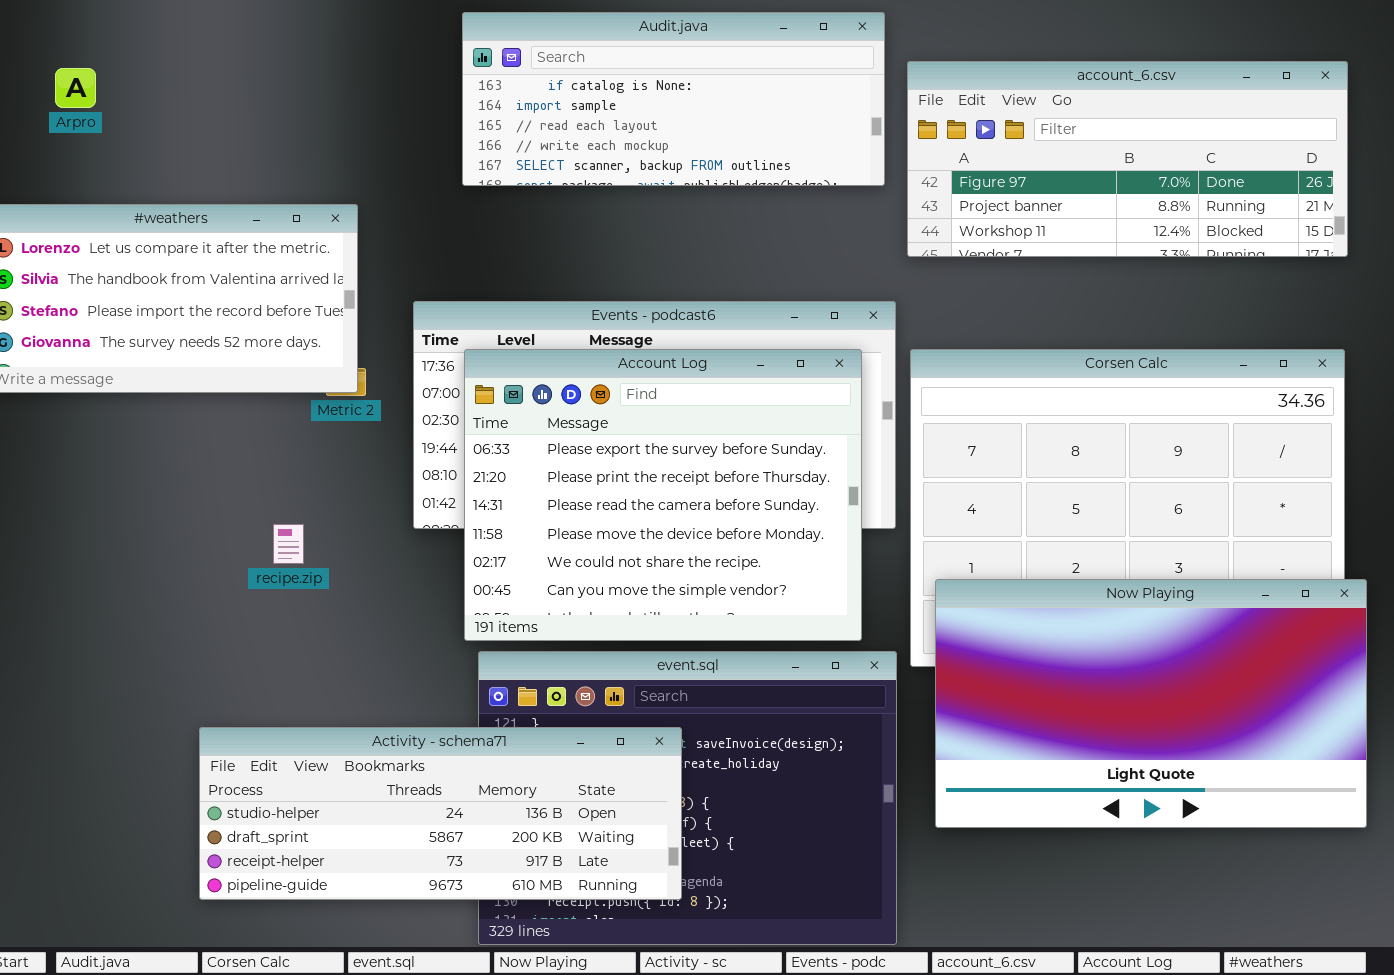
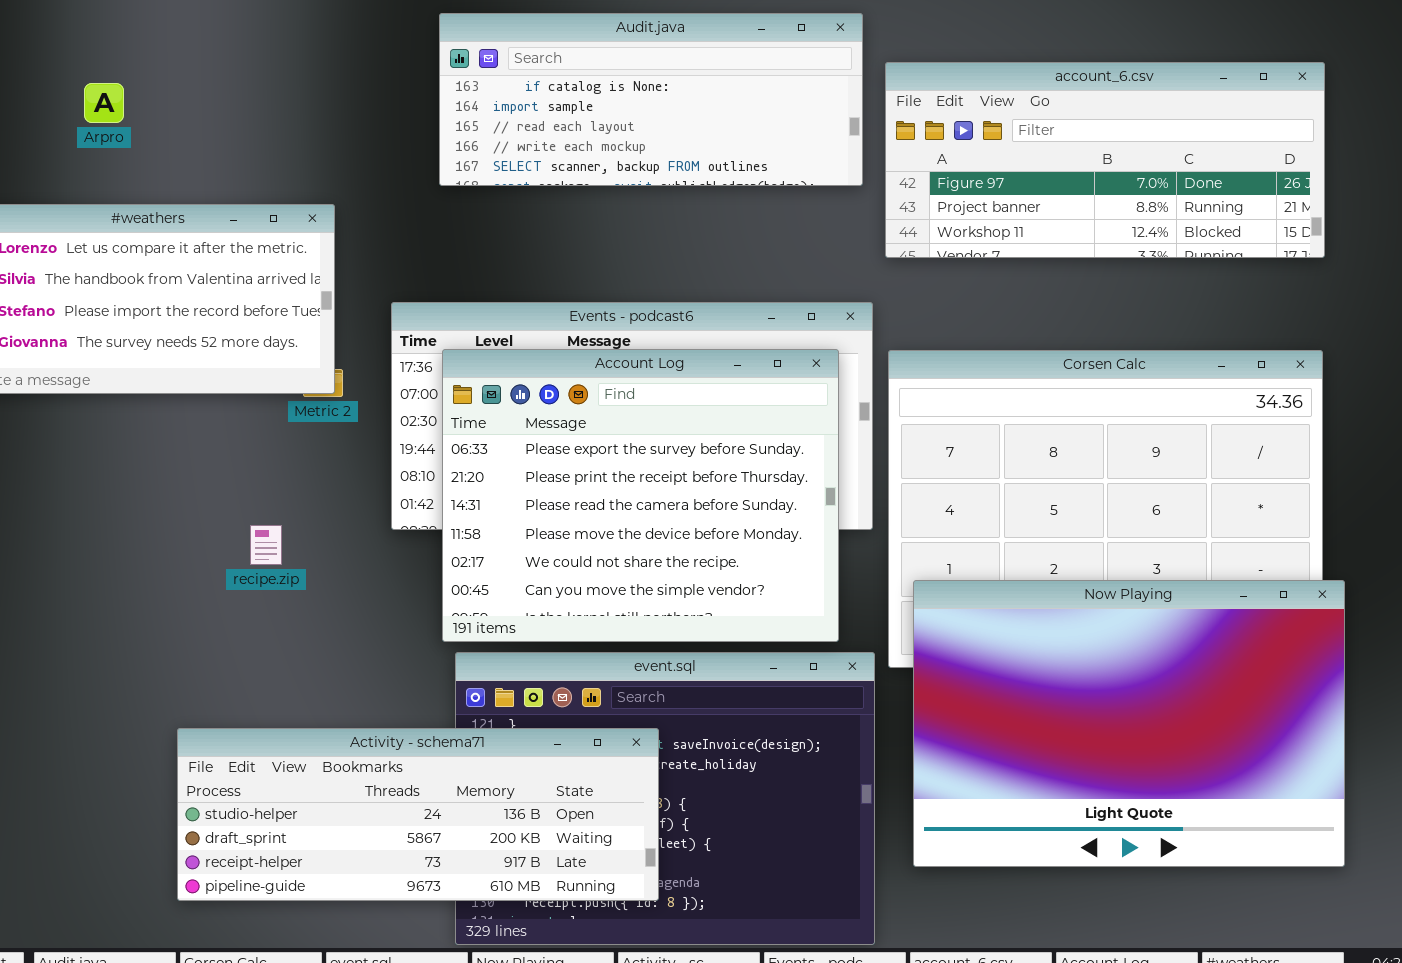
Arpro: [55,68,96,108] -> [84,83,124,123], moved
Now Playing: [935,579,1367,828] -> [913,580,1345,867], resized

